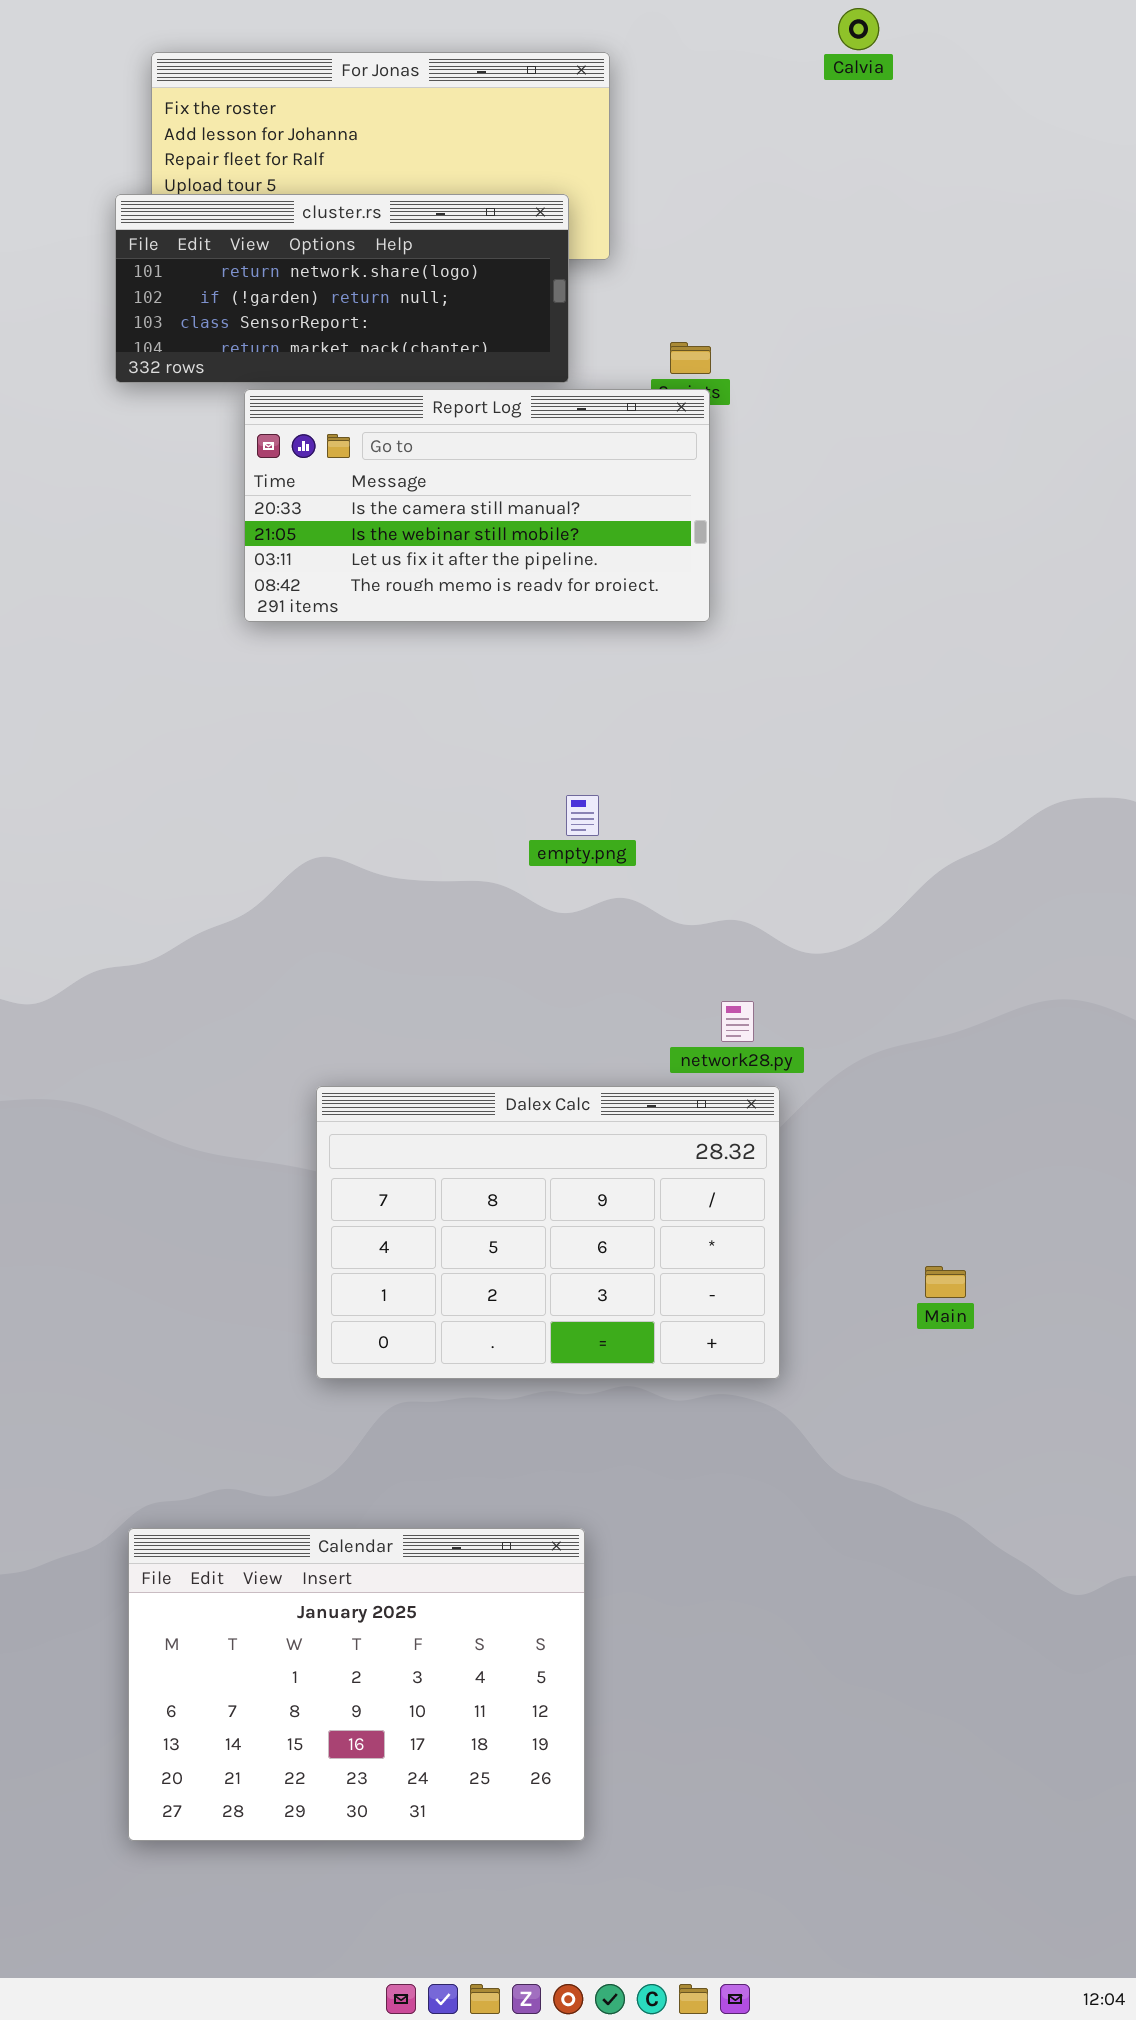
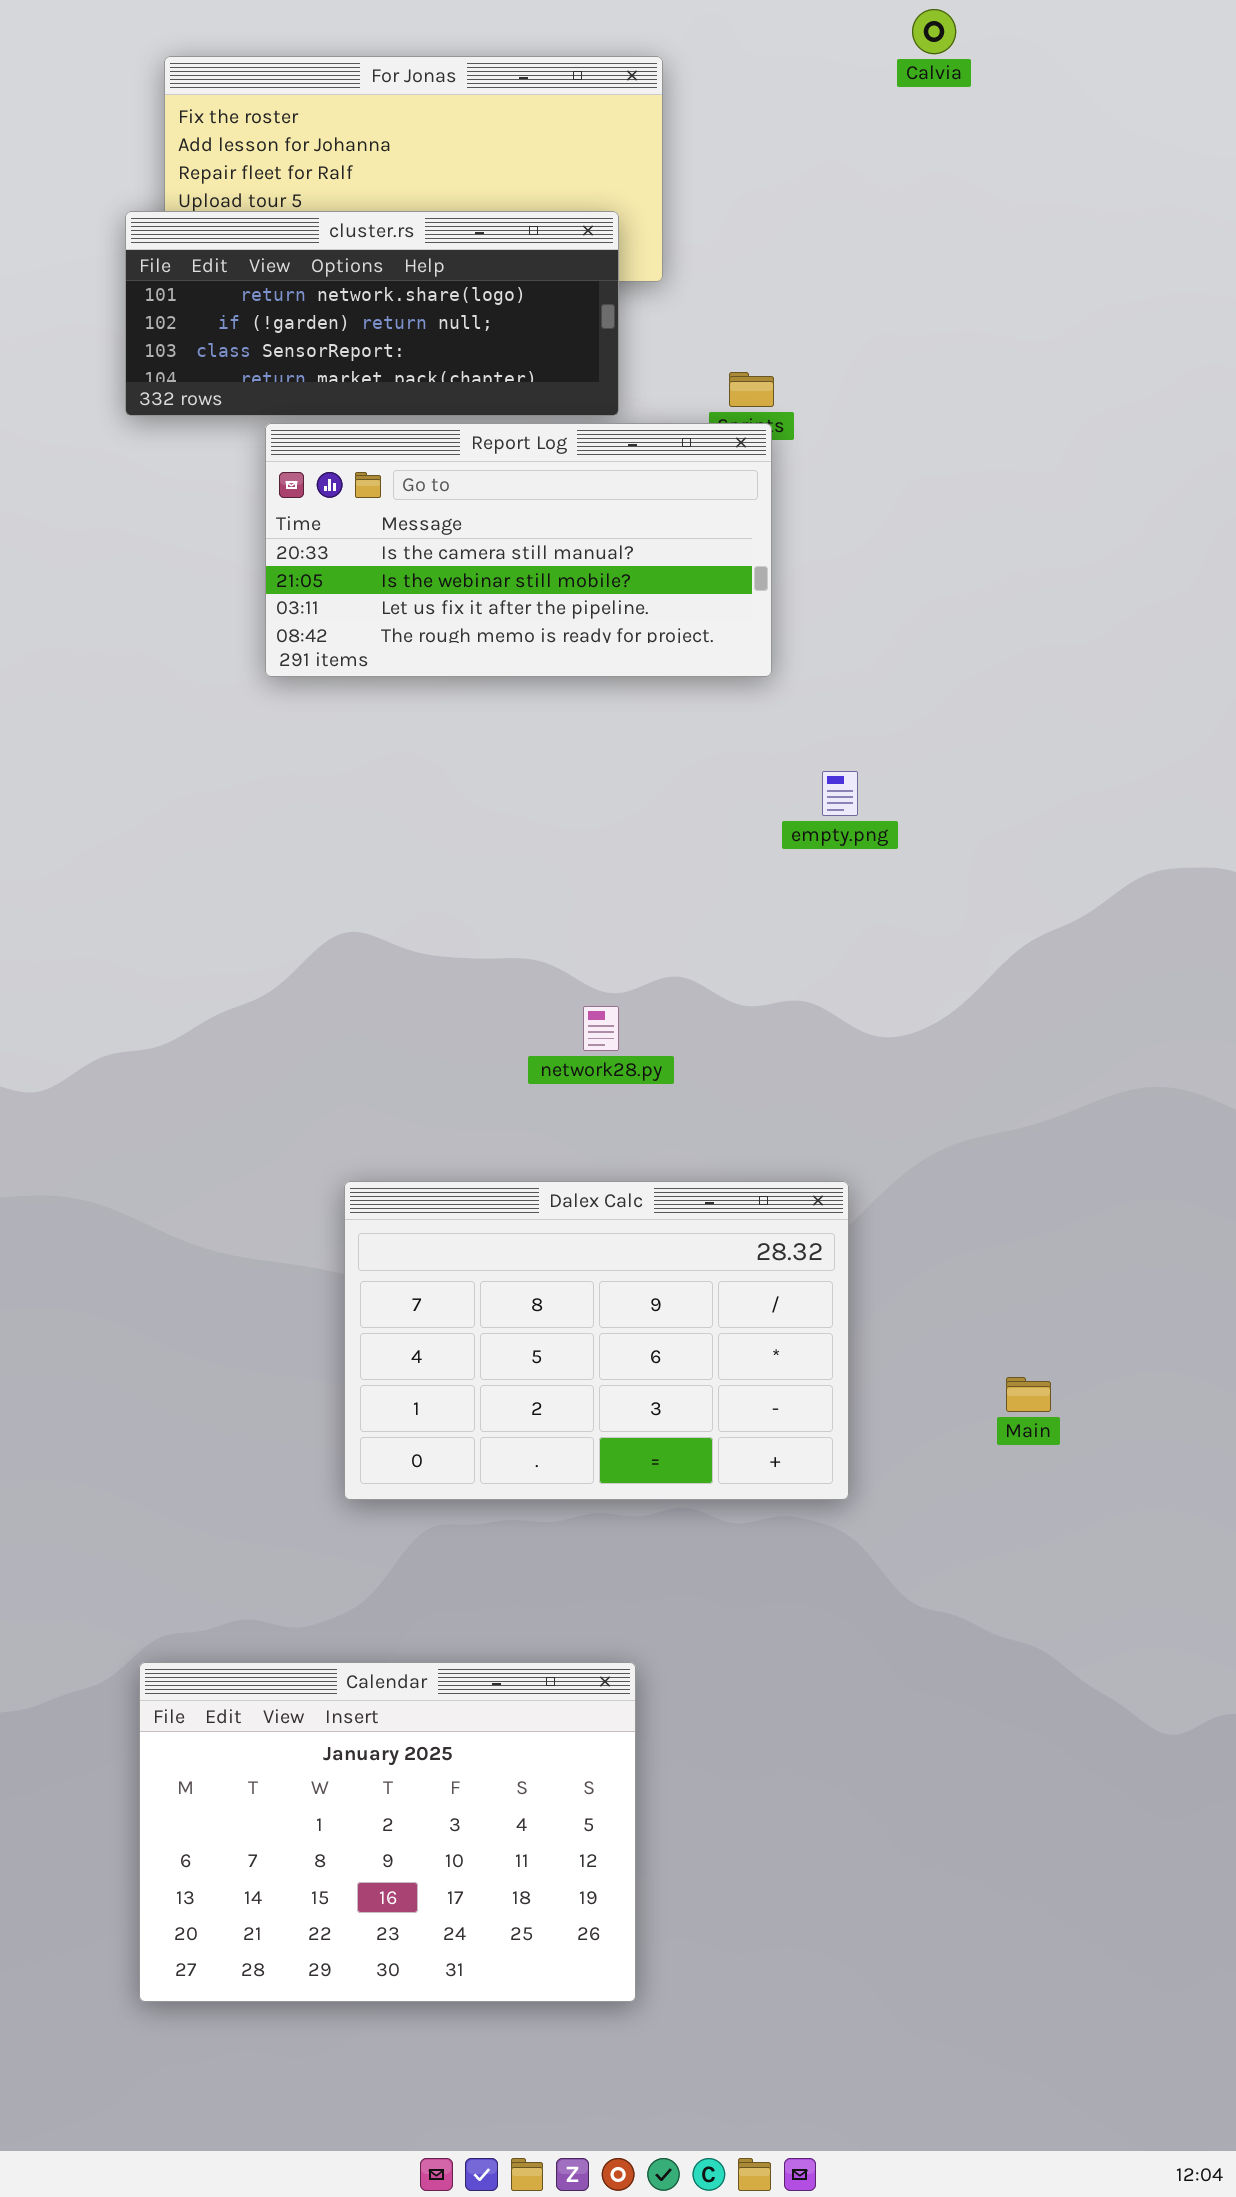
empty.png: [566,795,599,836] -> [822,771,858,816], moved
network28.py: [721,1001,754,1042] -> [583,1006,619,1051], moved

